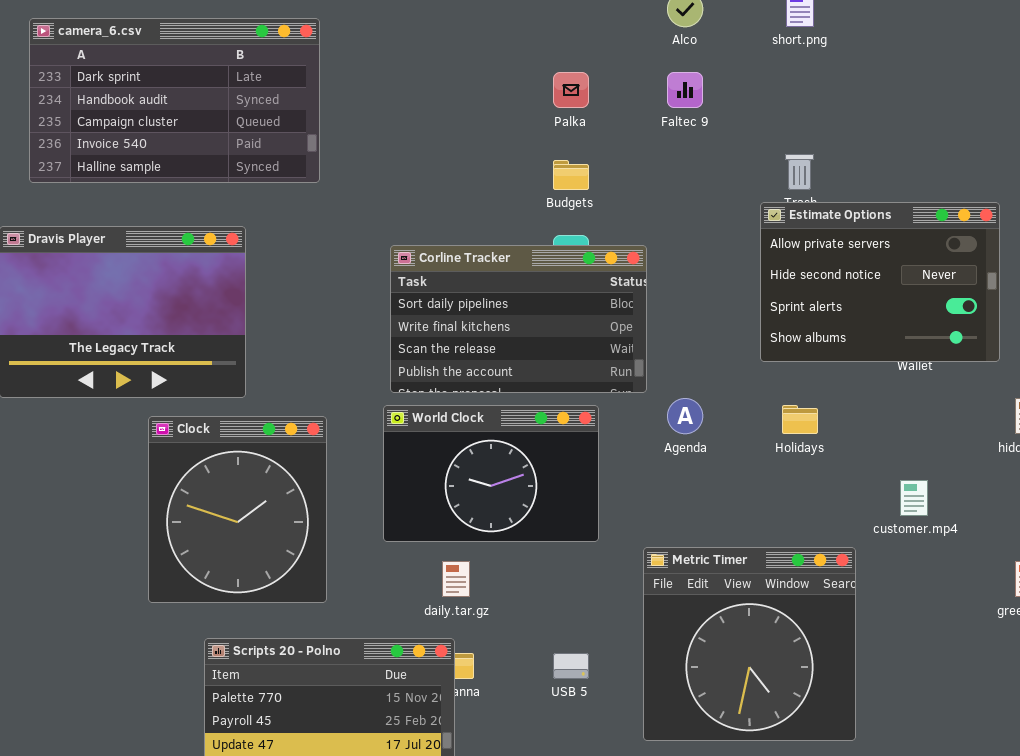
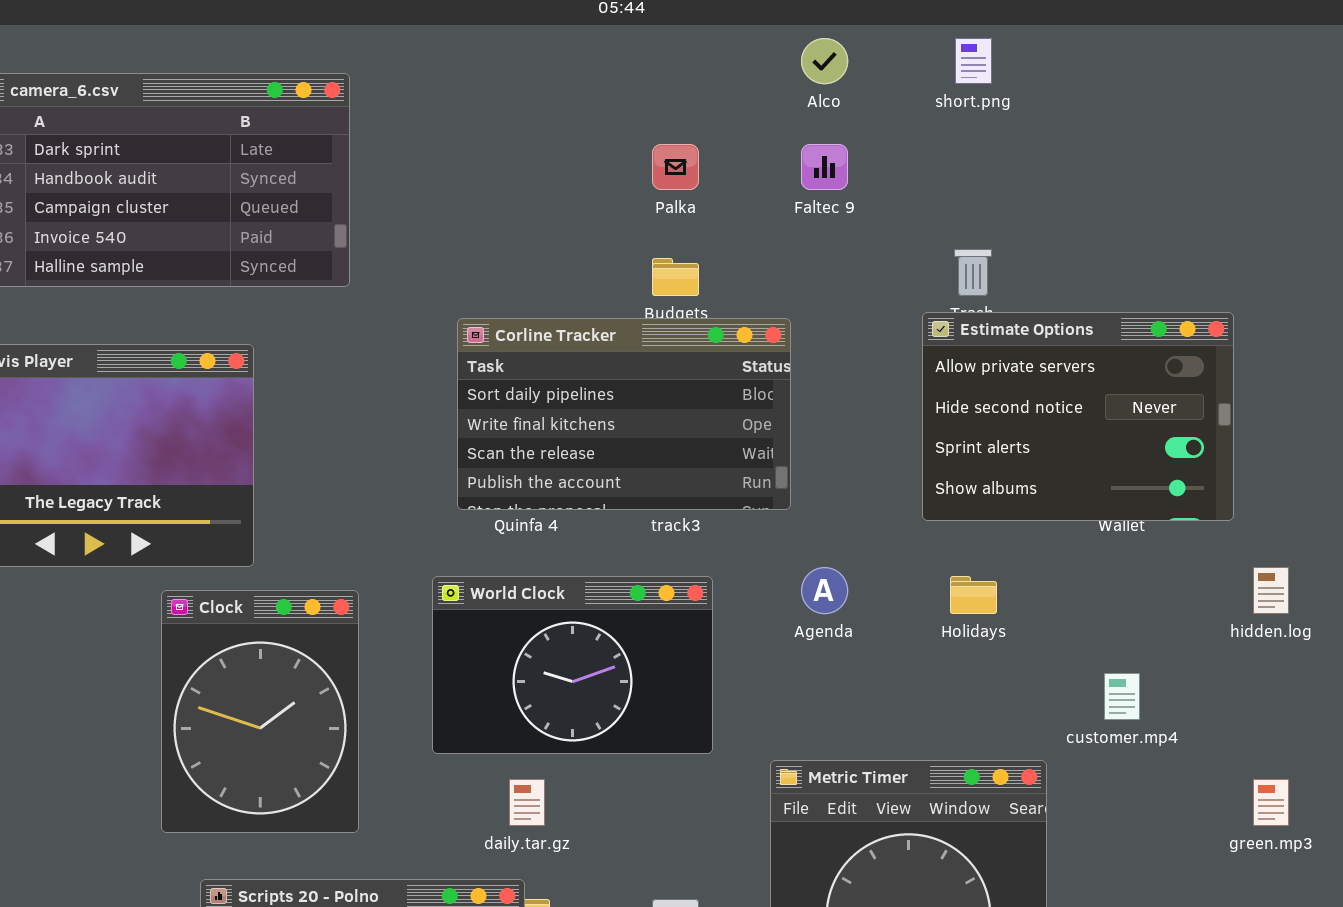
Corline Tracker: [390,245,647,393] -> [457,318,791,510], moved
Clock: [148,416,327,603] -> [161,590,359,833], resized

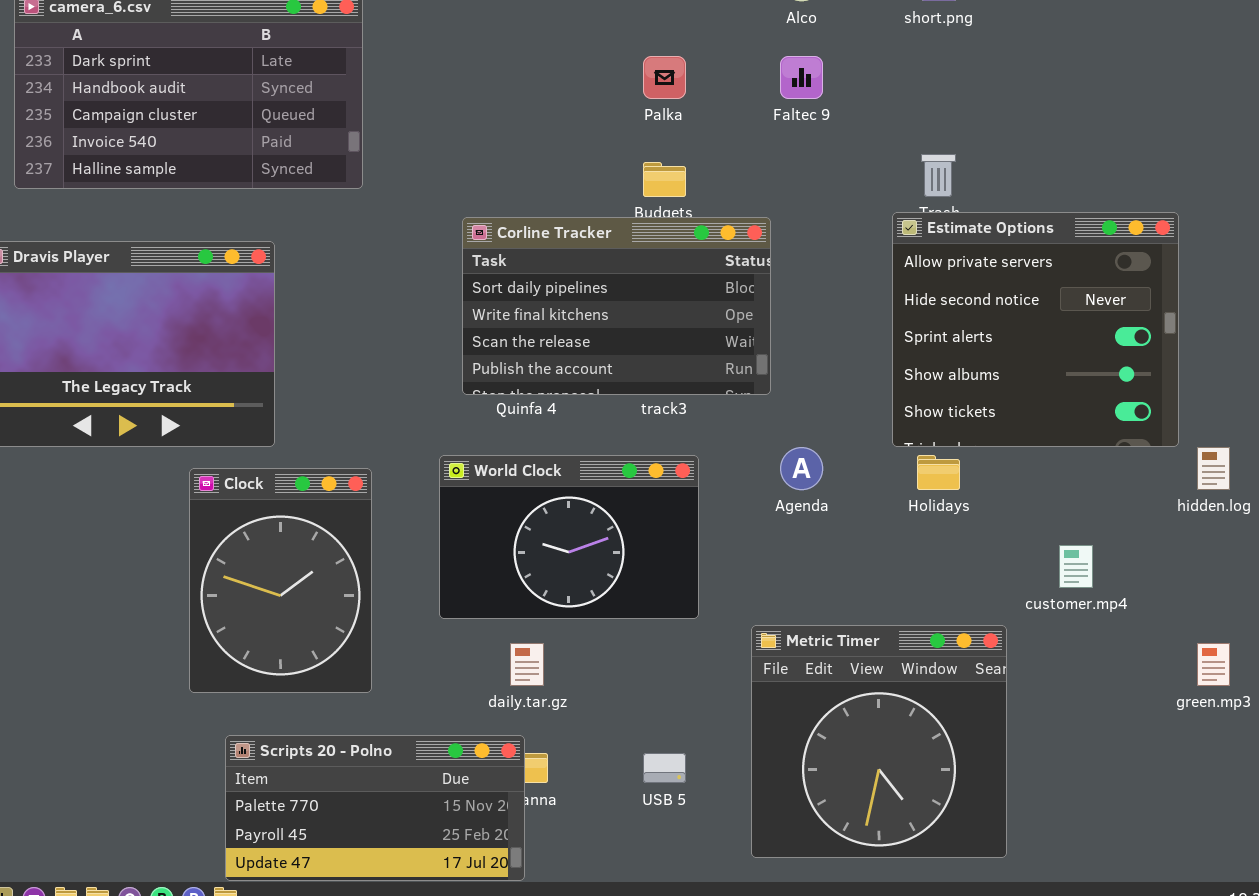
Estimate Options: [922,312,1234,521] -> [892,212,1179,447], resized

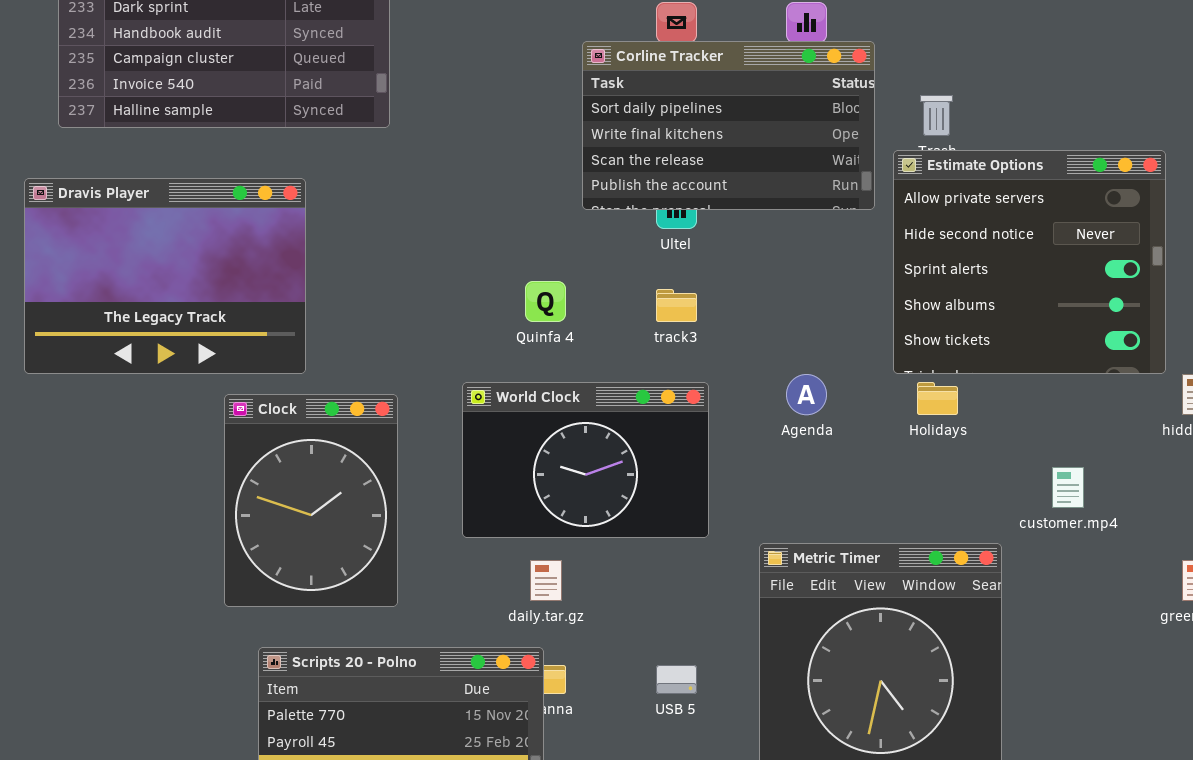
Corline Tracker: [462,217,771,395] -> [582,41,875,210], moved

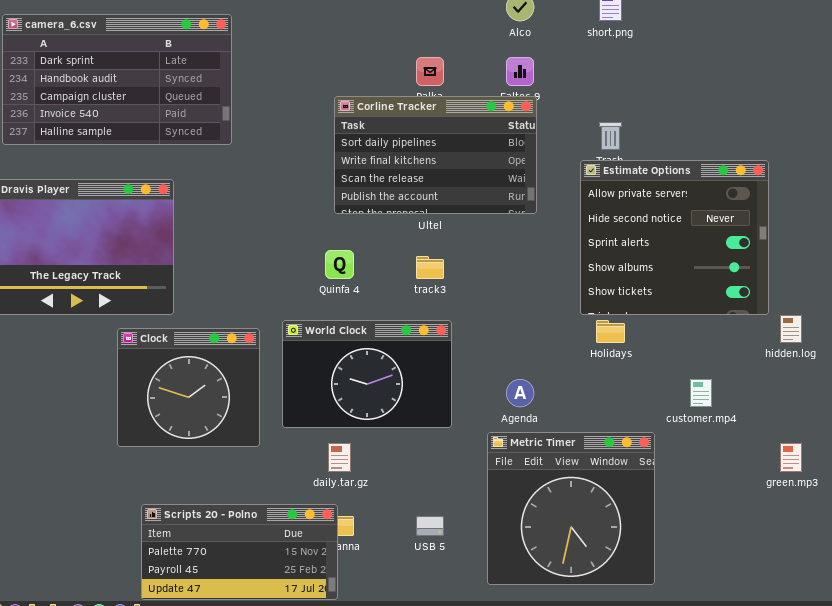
Corline Tracker: [582,41,875,210] -> [334,96,537,214], moved
Agenda: [786,374,827,415] -> [506,379,534,407], moved
Clock: [224,394,398,607] -> [117,328,260,447], resized

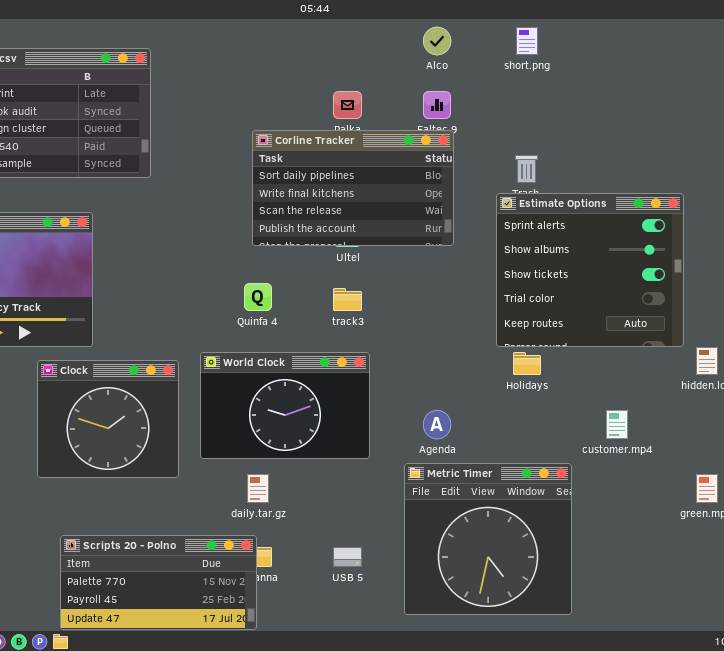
Estimate Options: [580,160,769,315] -> [496,193,684,347], scrolled down 2 rows

